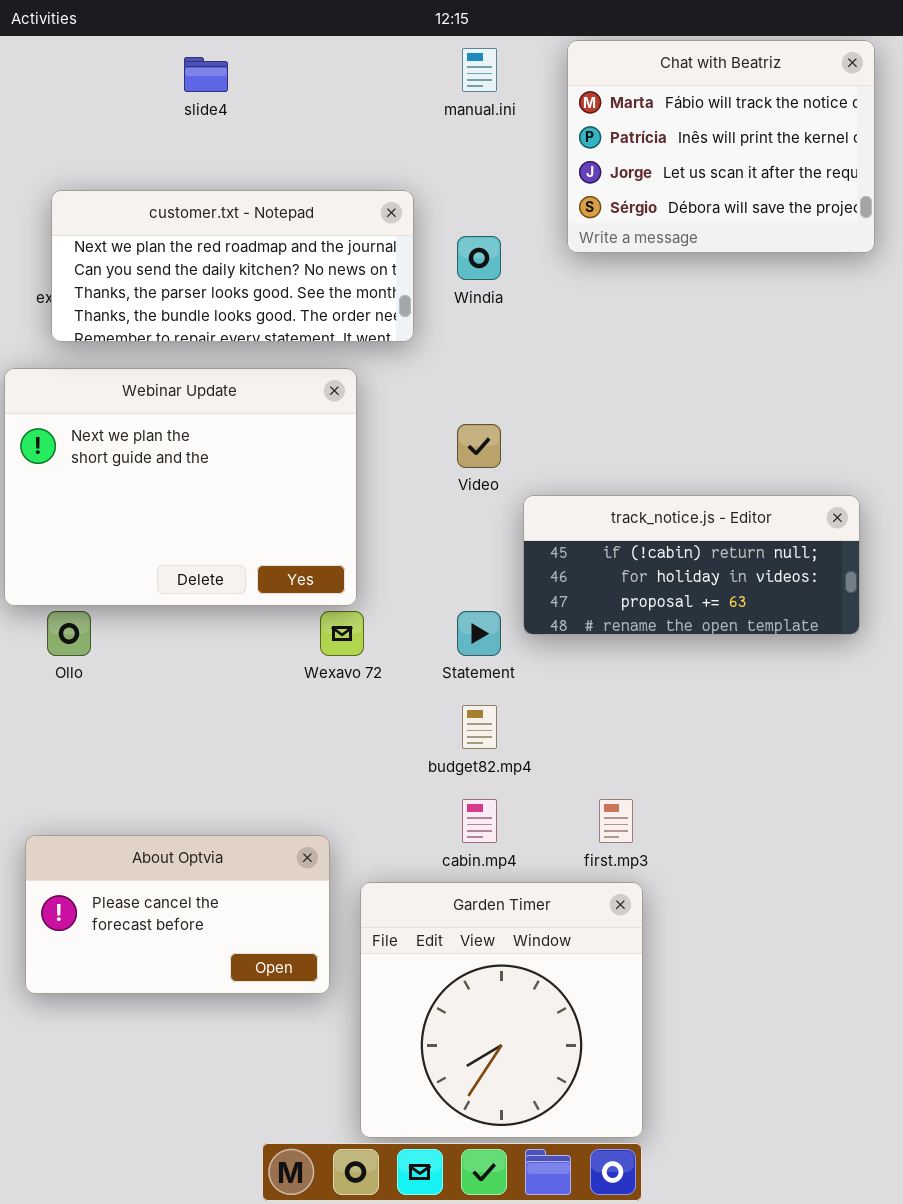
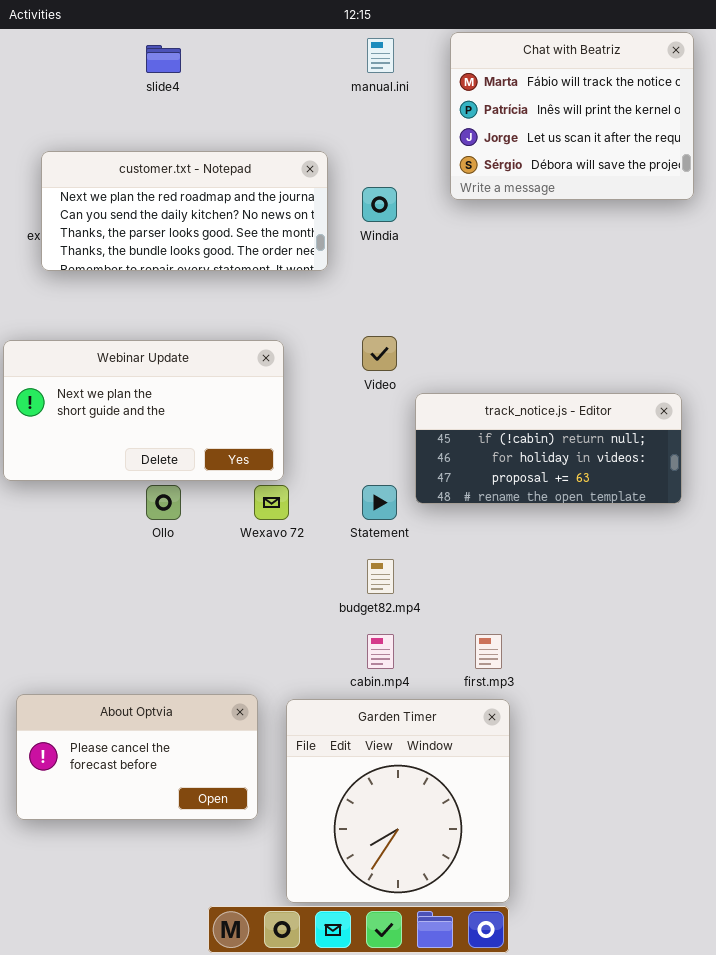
Webinar Update: [4,368,357,606] -> [3,340,284,481], resized
Ollo: [47,611,91,656] -> [146,485,181,520], moved
About Optvia: [25,835,330,994] -> [16,694,258,820], moved

